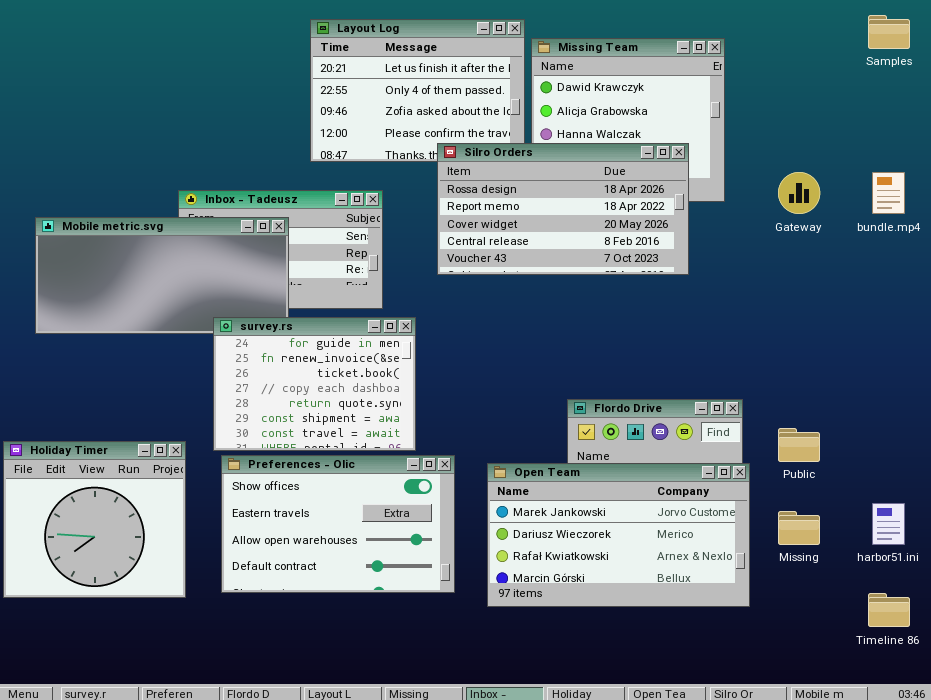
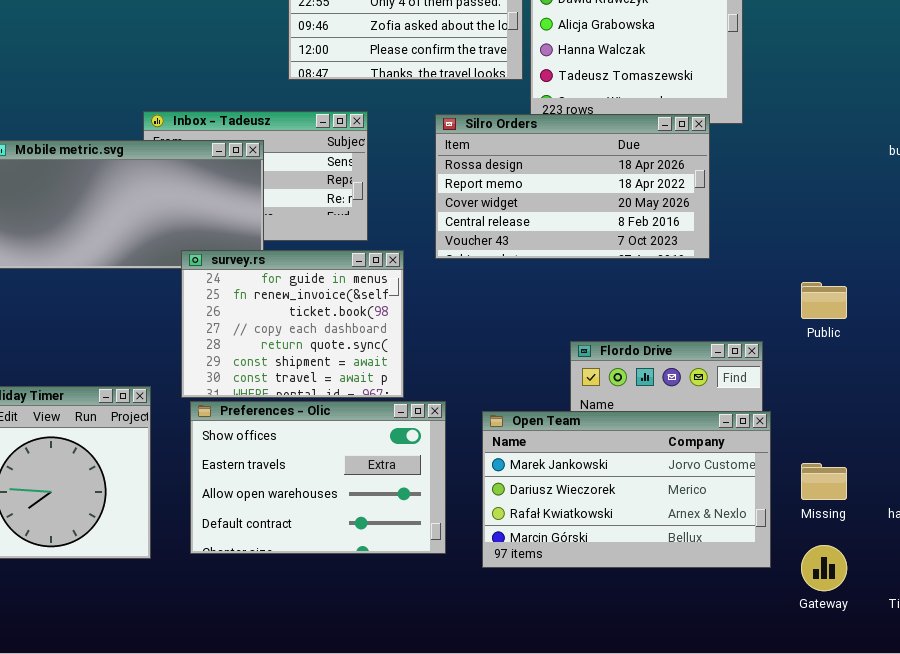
Silro Orders: [437,143,689,275] -> [435,114,710,259], moved
Gateway: [778,172,820,214] -> [801,545,847,591], moved
Public: [778,428,820,462] -> [801,282,847,319], moved

